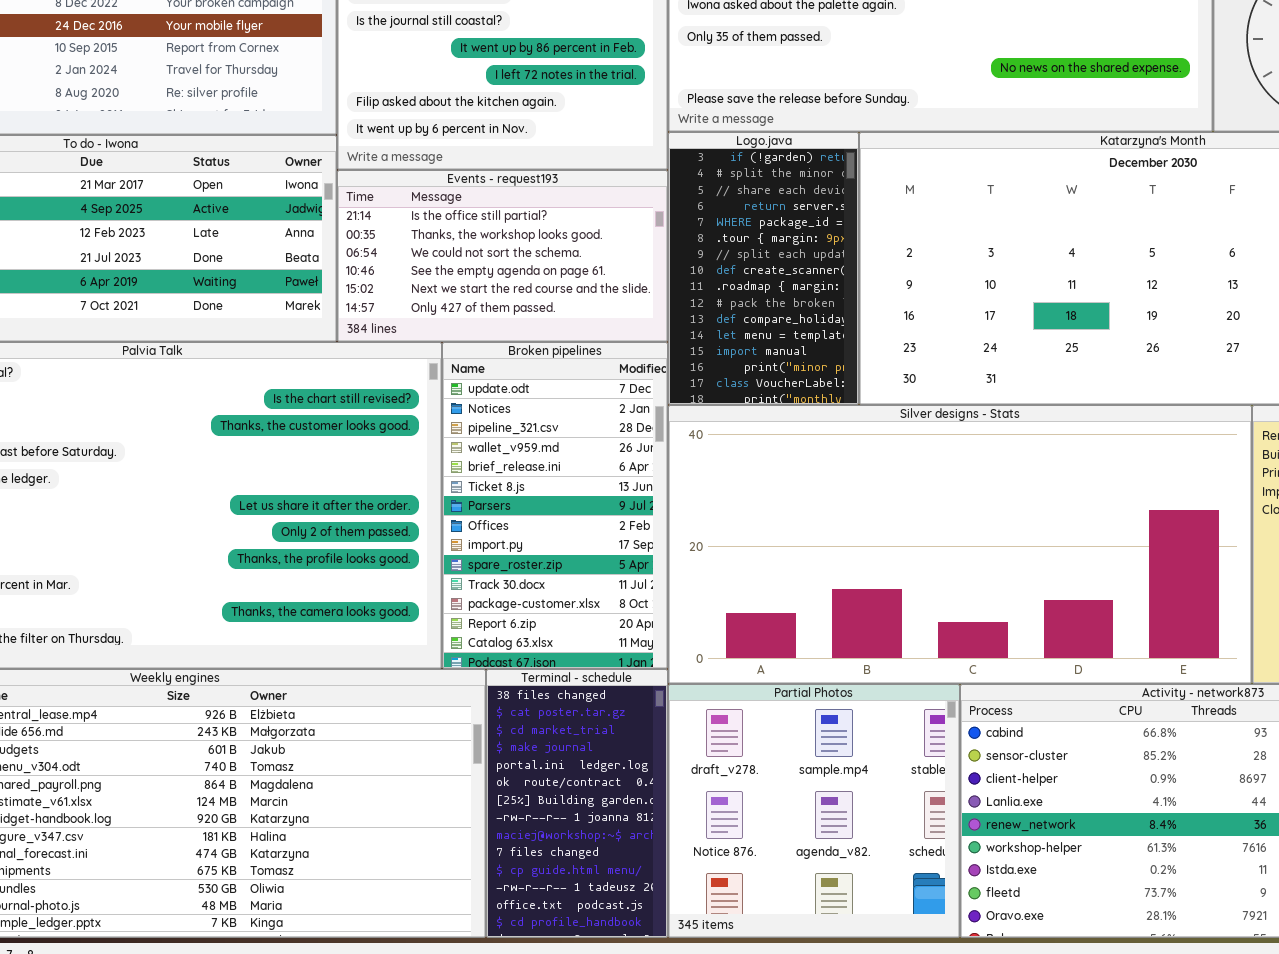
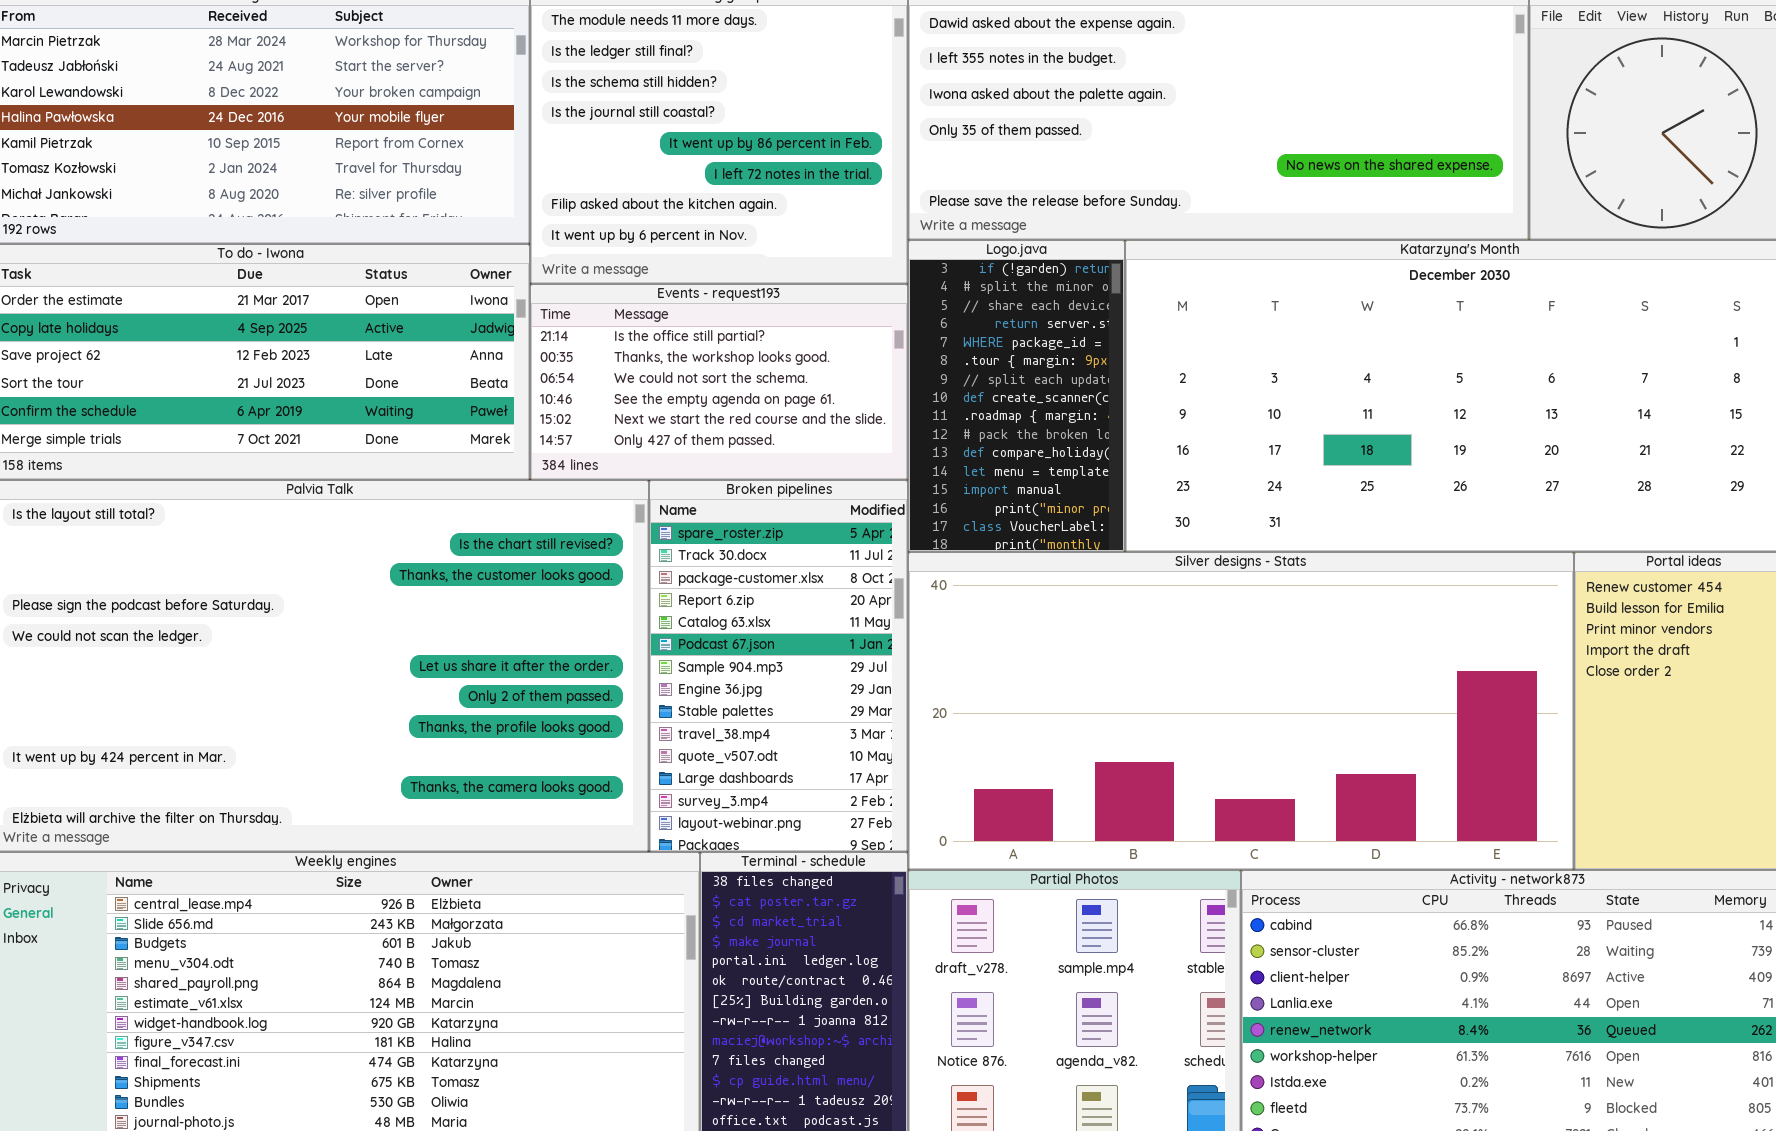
Broken pipelines: [442,342,668,669] -> [649,480,908,852], scrolled down 9 rows

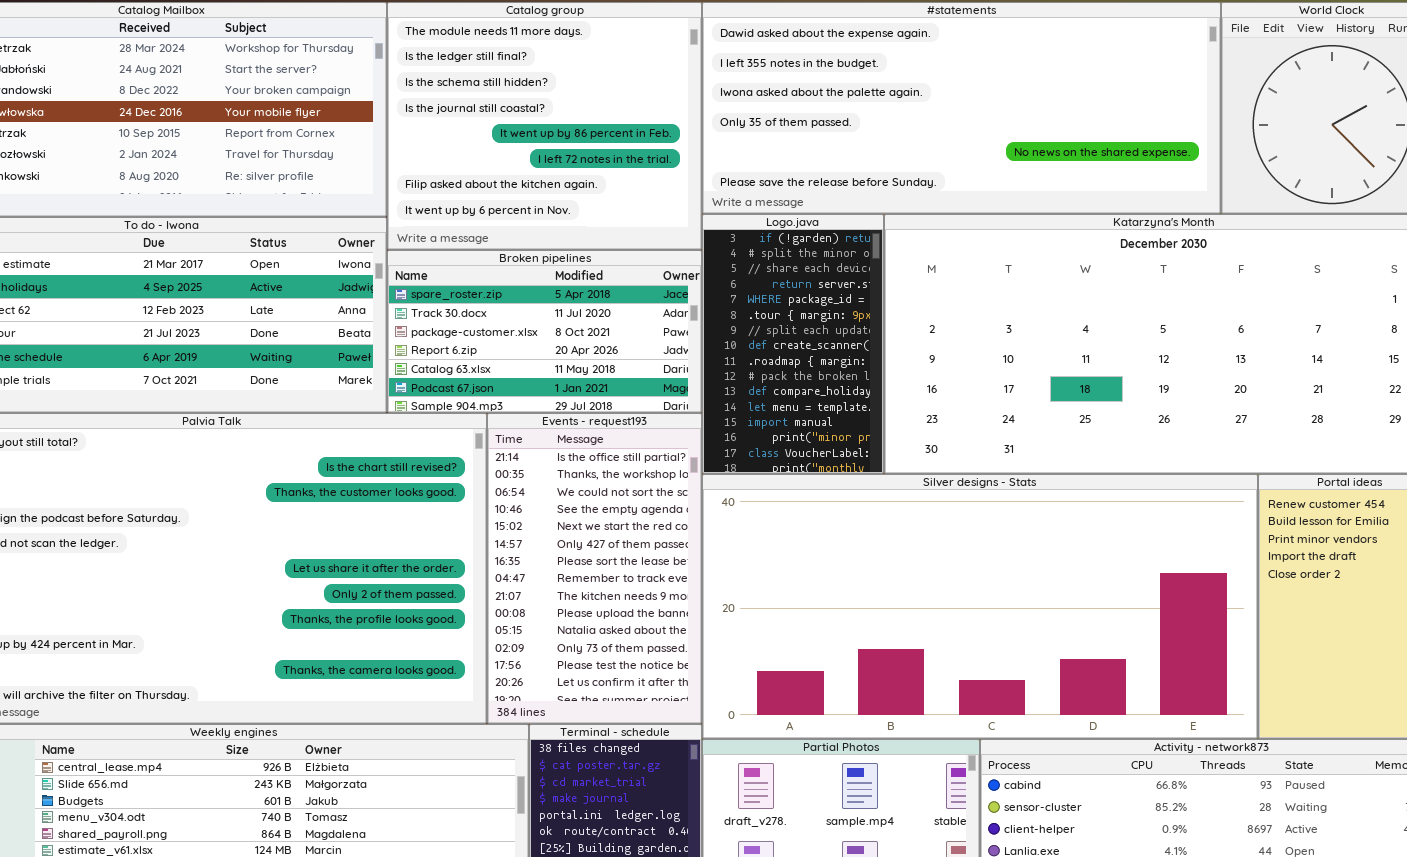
Events - request193: [530,284,908,480] -> [487,413,702,724], moved, resized
Broken pipelines: [649,480,908,852] -> [387,250,702,413], moved, resized

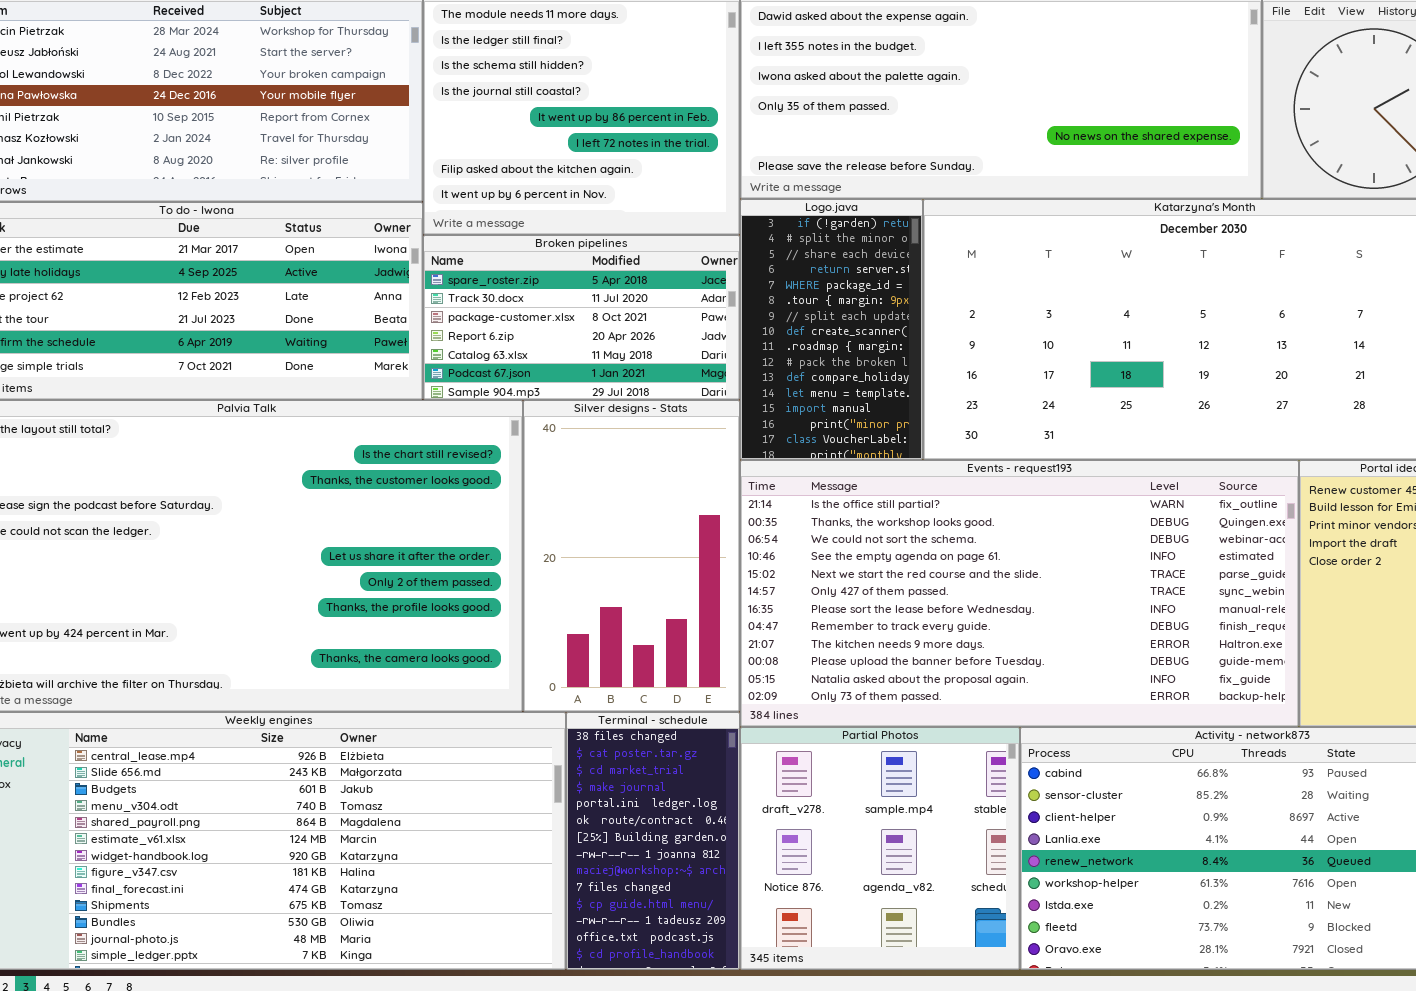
Events - request193: [487,413,702,724] -> [740,460,1299,727], moved, resized
Silver designs - Stats: [702,474,1258,739] -> [523,400,740,712], moved, resized

